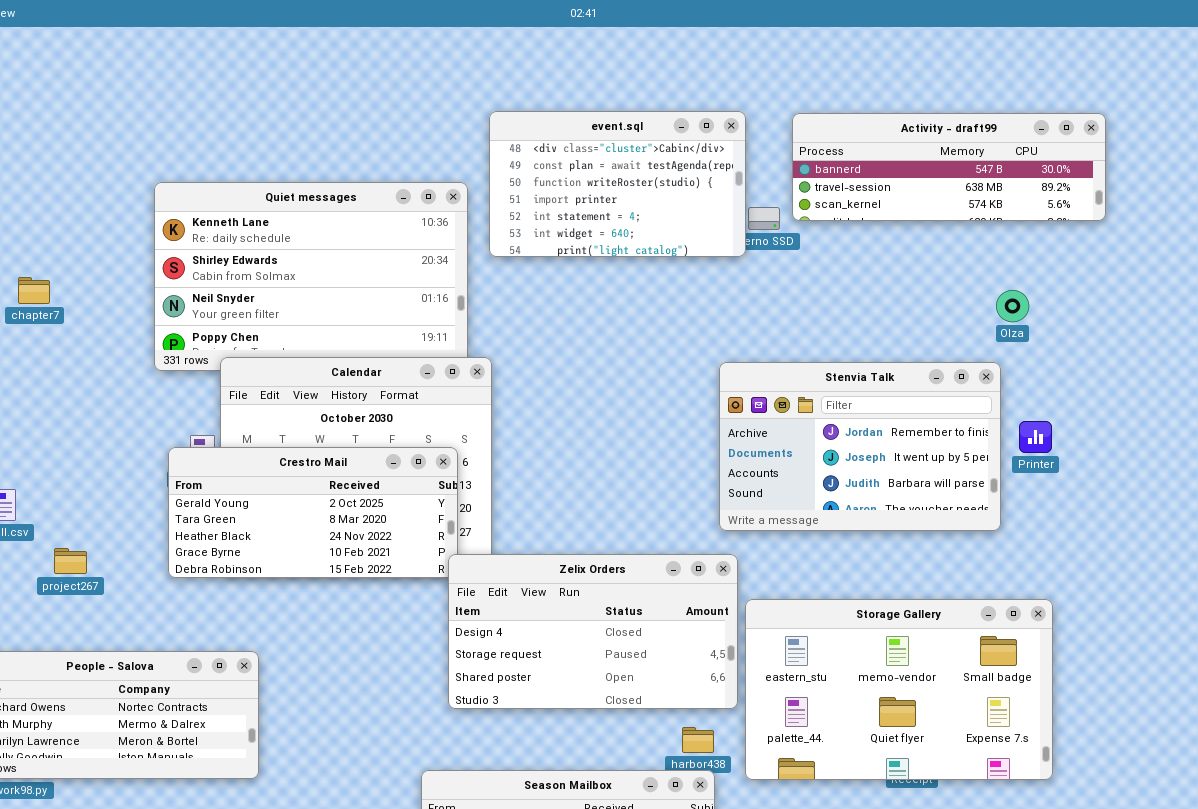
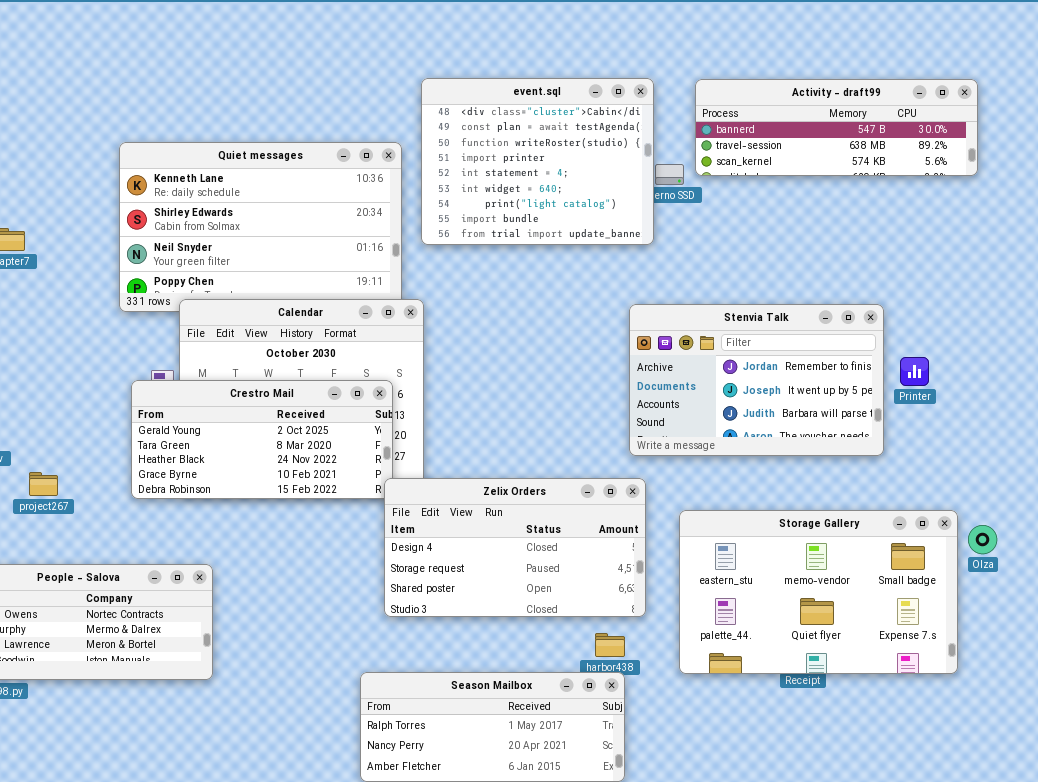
event.sql: [489,111,746,257] -> [421,78,654,245], resized
Olza: [996,290,1029,322] -> [968,525,997,554], moved
Storage Gallery: [745,599,1053,780] -> [679,510,958,674], moved

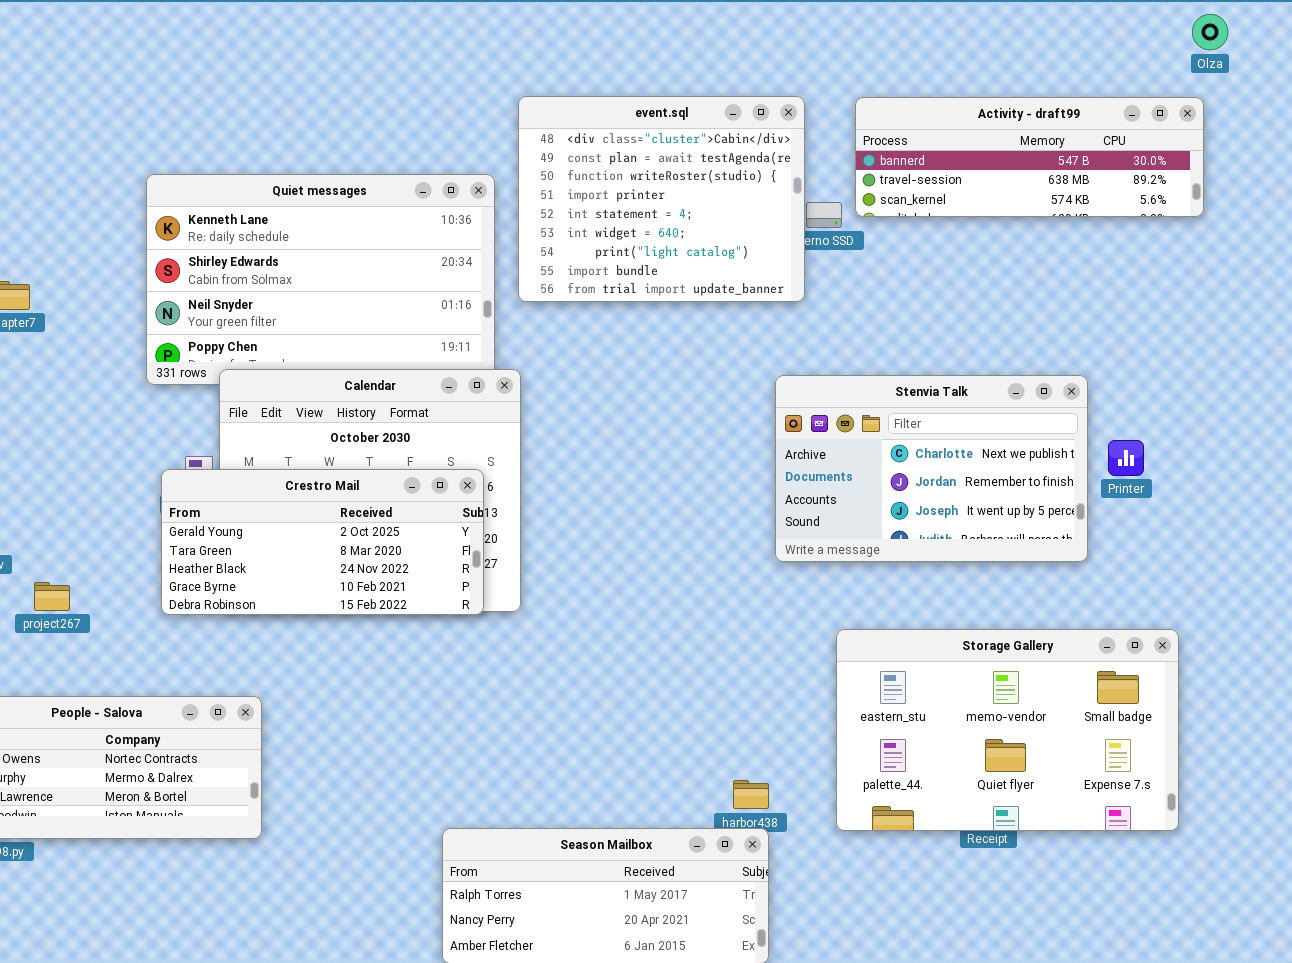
Stenvia Talk: [629,304,884,456] -> [775,375,1088,562], scrolled up 1 row
Zelix Orders: [384,478,646,617] -> none, closed
Olza: [968,525,997,554] -> [1192,14,1228,50], moved

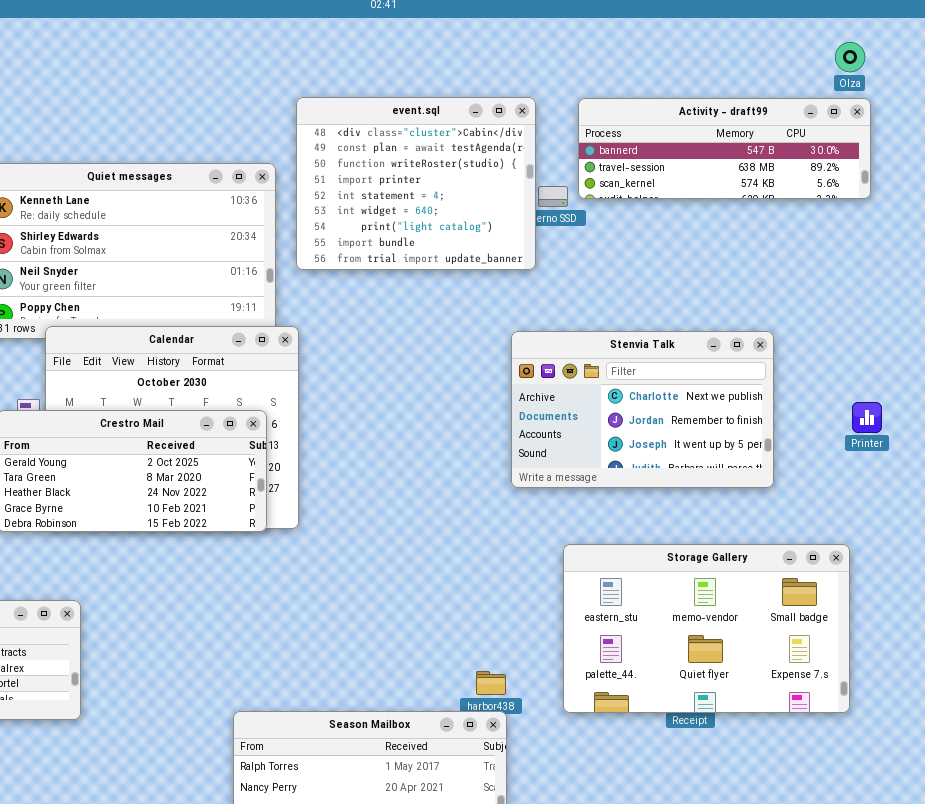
Olza: [1192,14,1228,50] -> [835,42,865,72], moved
Printer: [1108,440,1144,476] -> [852,402,882,433], moved

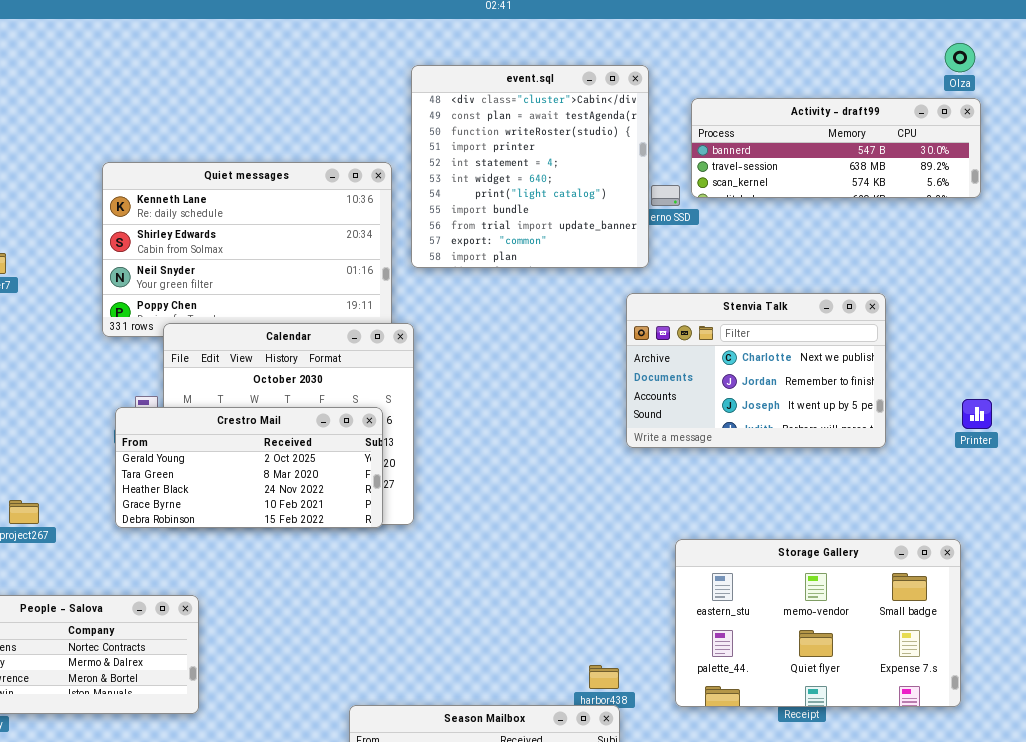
event.sql: [296,97,536,270] -> [411,65,649,268], resized
Stenvia Talk: [511,331,774,488] -> [626,293,886,448], moved

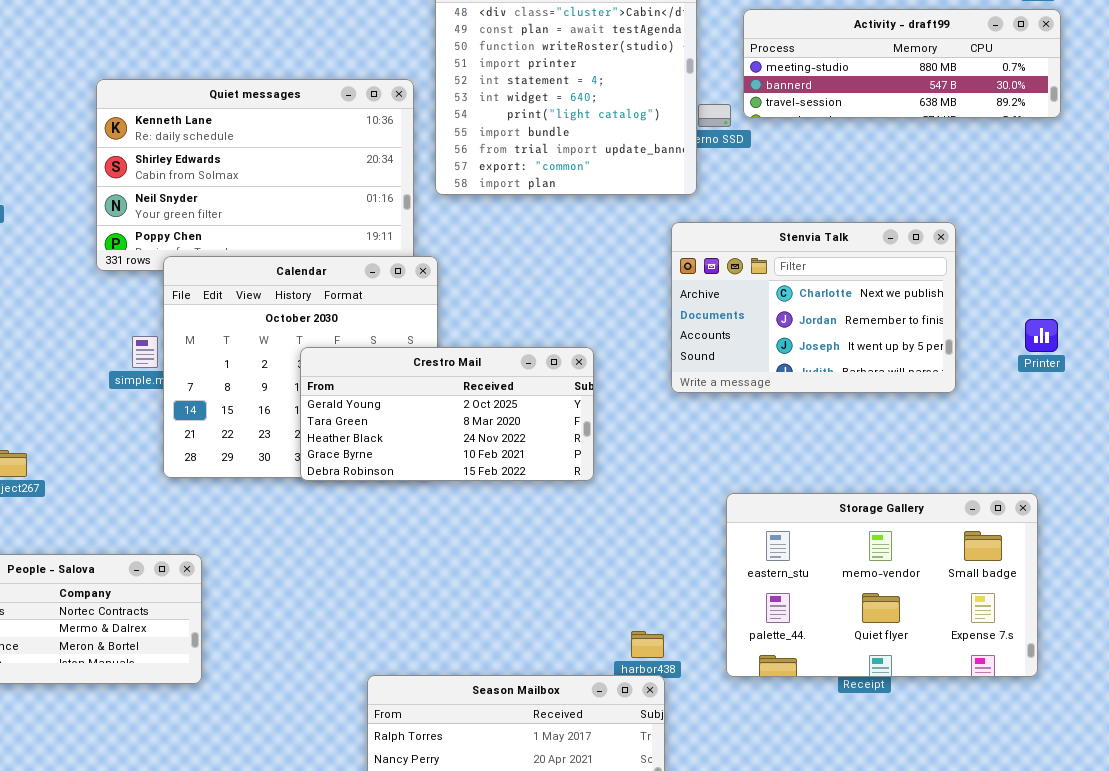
Activity - draft99: [691,98,981,198] -> [743,9,1061,118], scrolled up 1 row
Printer: [962,399,992,429] -> [1025,319,1058,352], moved
Crestro Mail: [115,407,383,528] -> [300,347,594,481], moved

